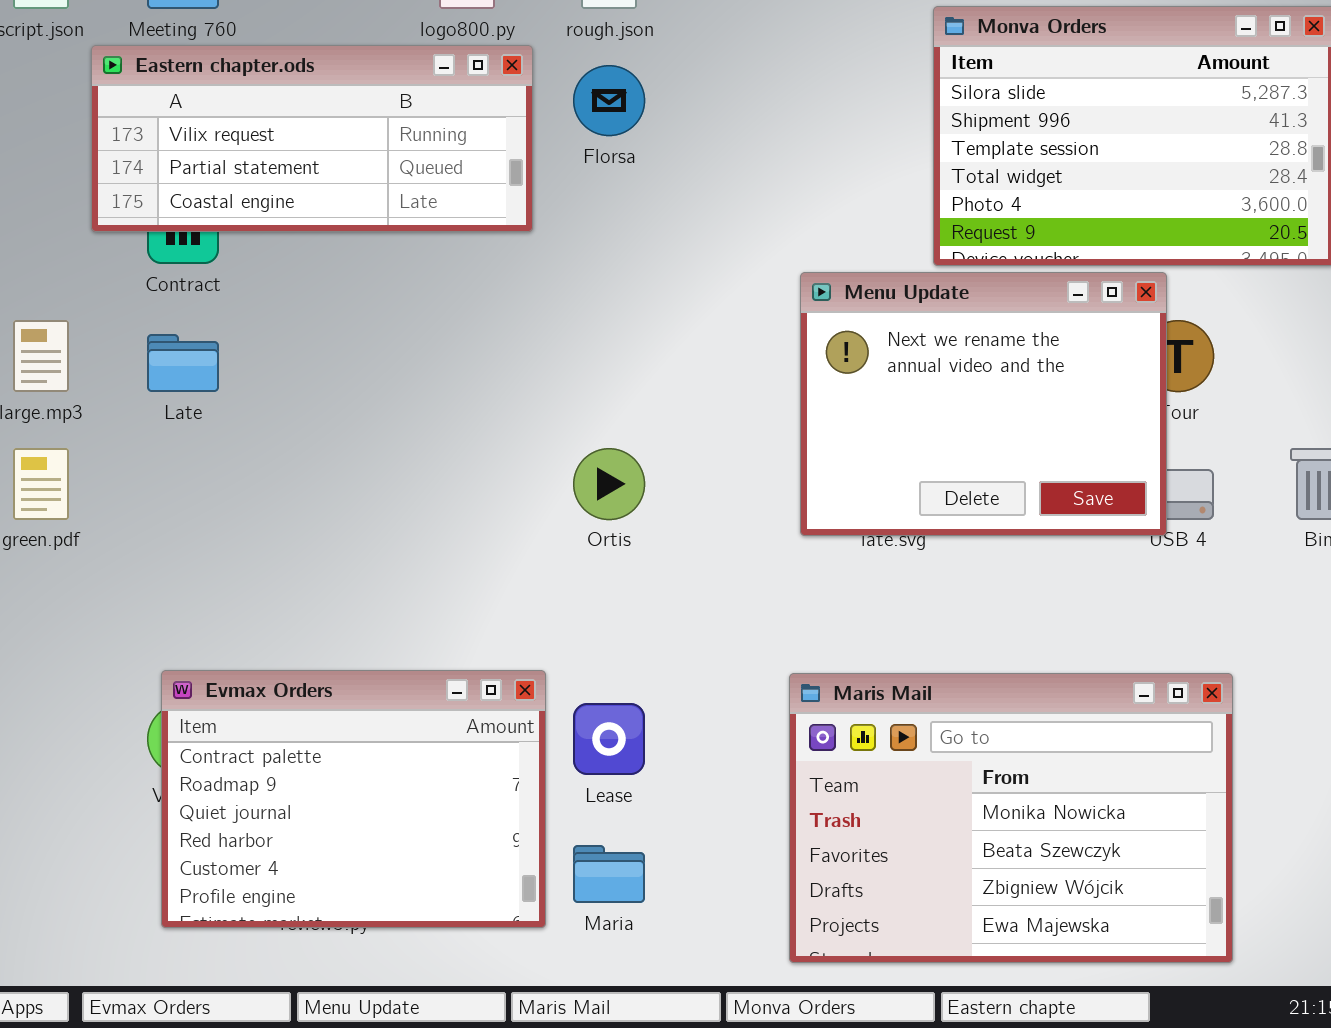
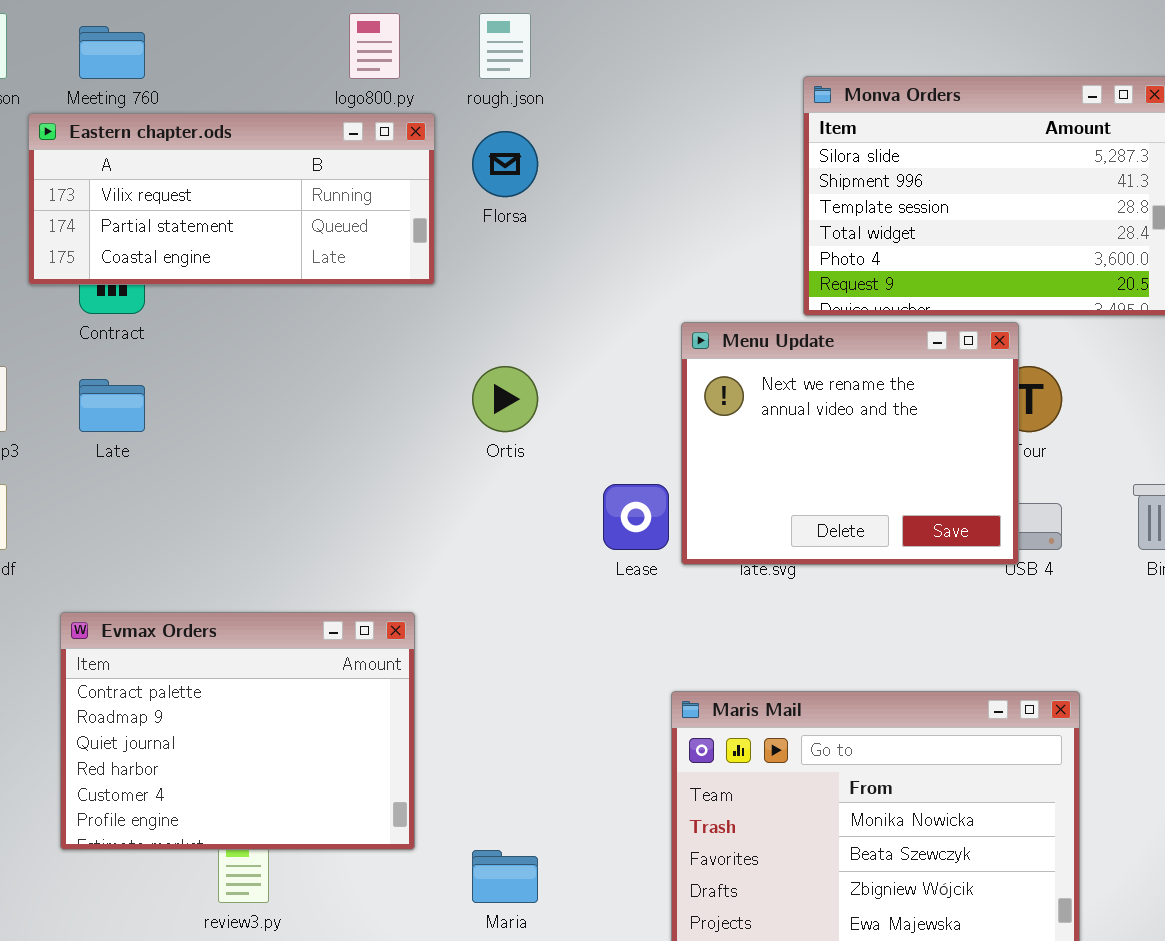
Ortis: [573,448,645,520] -> [472,366,538,432], moved
Evmax Orders: [161,670,546,928] -> [60,612,415,850], moved
Lease: [573,703,645,775] -> [603,484,669,550], moved

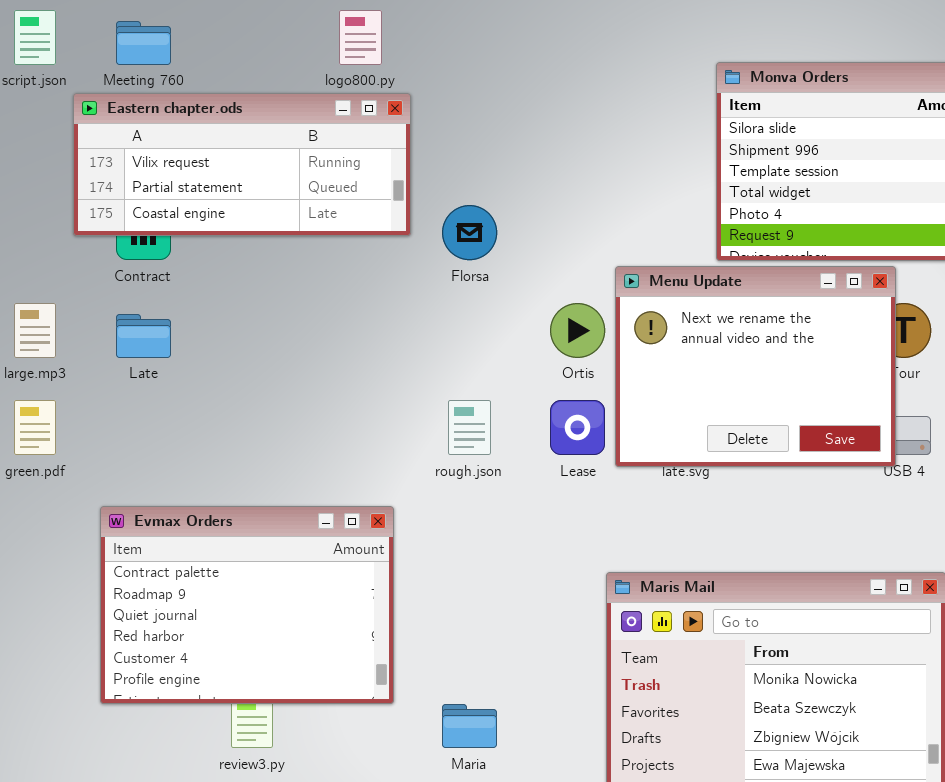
rough.json: [479,13,531,79] -> [448,400,491,455], moved
Florsa: [472,131,538,197] -> [442,205,497,260], moved
Ortis: [472,366,538,432] -> [550,303,605,358], moved

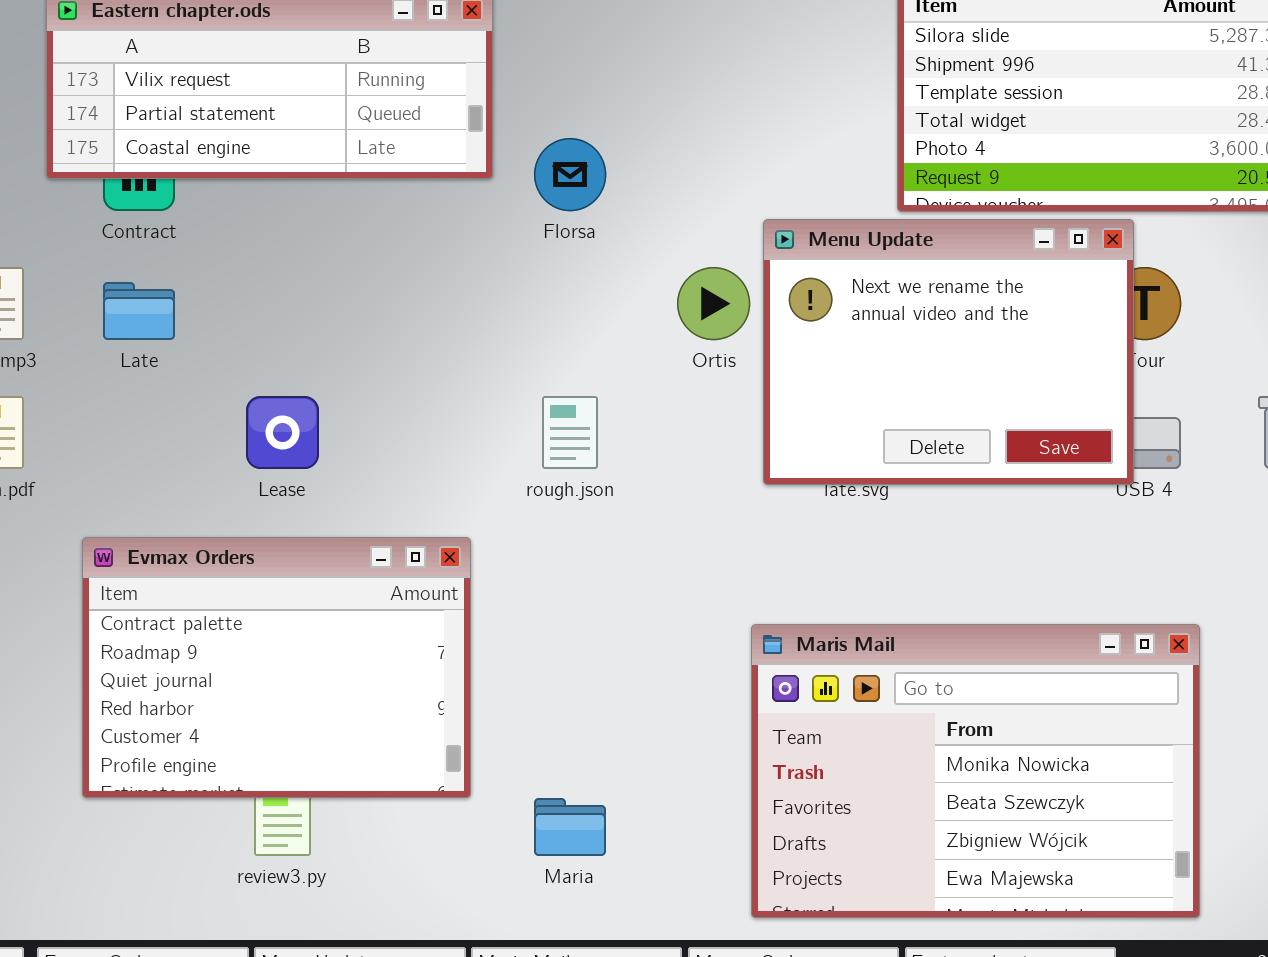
Lease: [550,400,605,455] -> [246,396,319,469], moved

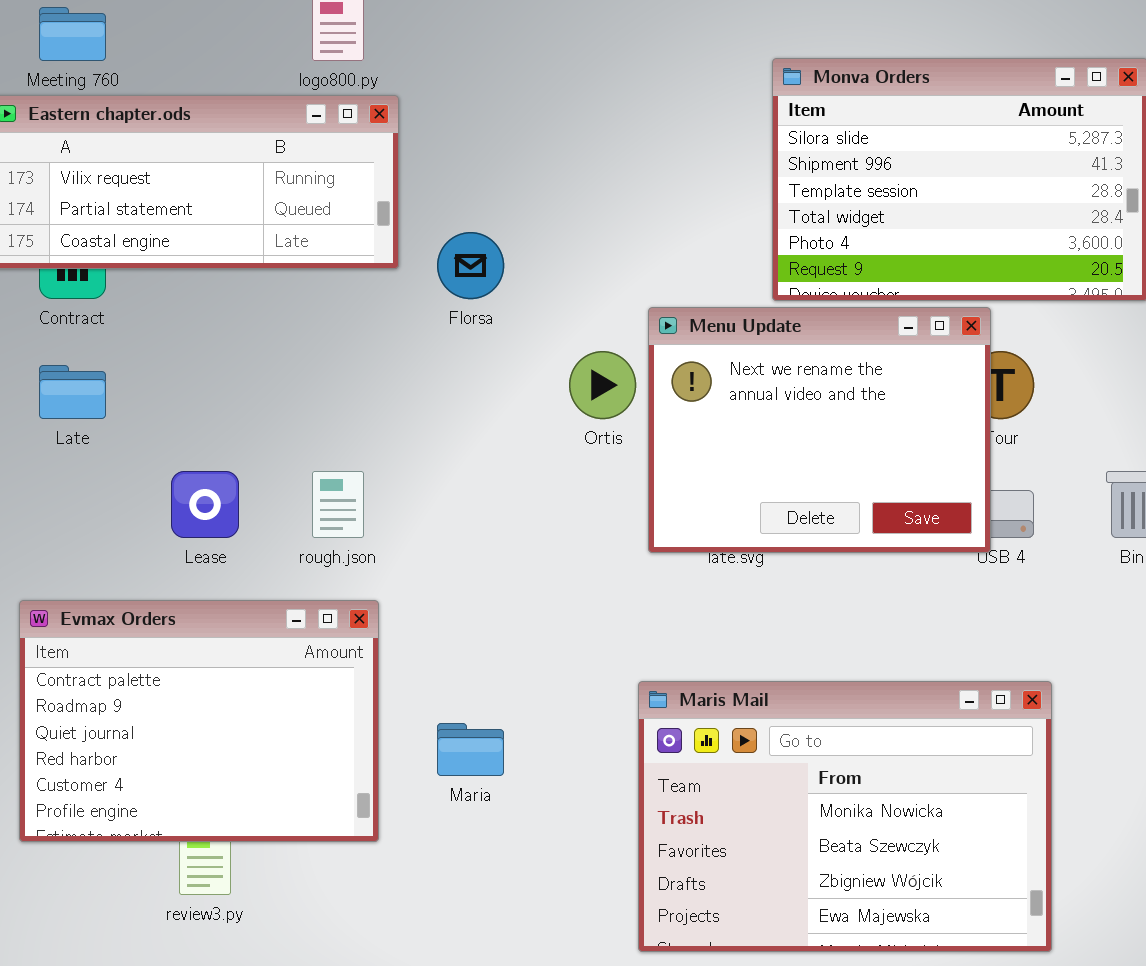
rough.json: [542,396,598,469] -> [312,471,364,538], moved
Maria: [534,798,606,856] -> [437,723,504,776], moved

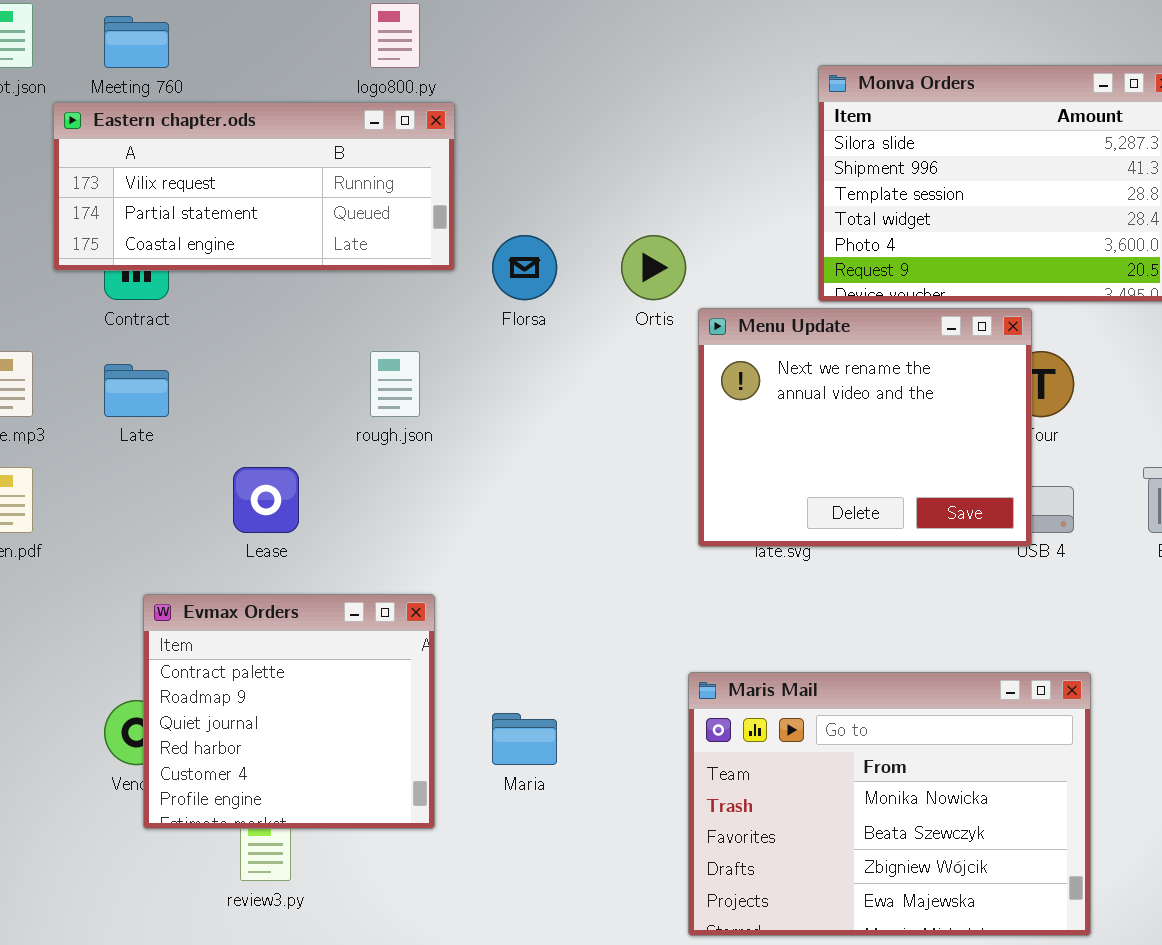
Ortis: [569,351,636,419] -> [621,235,686,300], moved
rough.json: [312,471,364,538] -> [370,351,420,417], moved
Evmax Orders: [19,600,379,842] -> [143,594,435,829], resized

